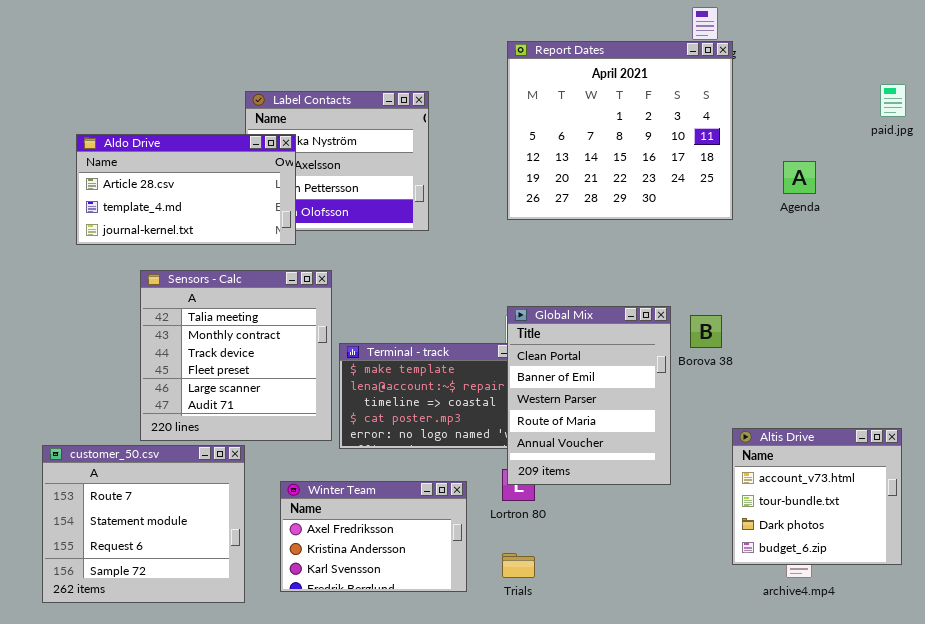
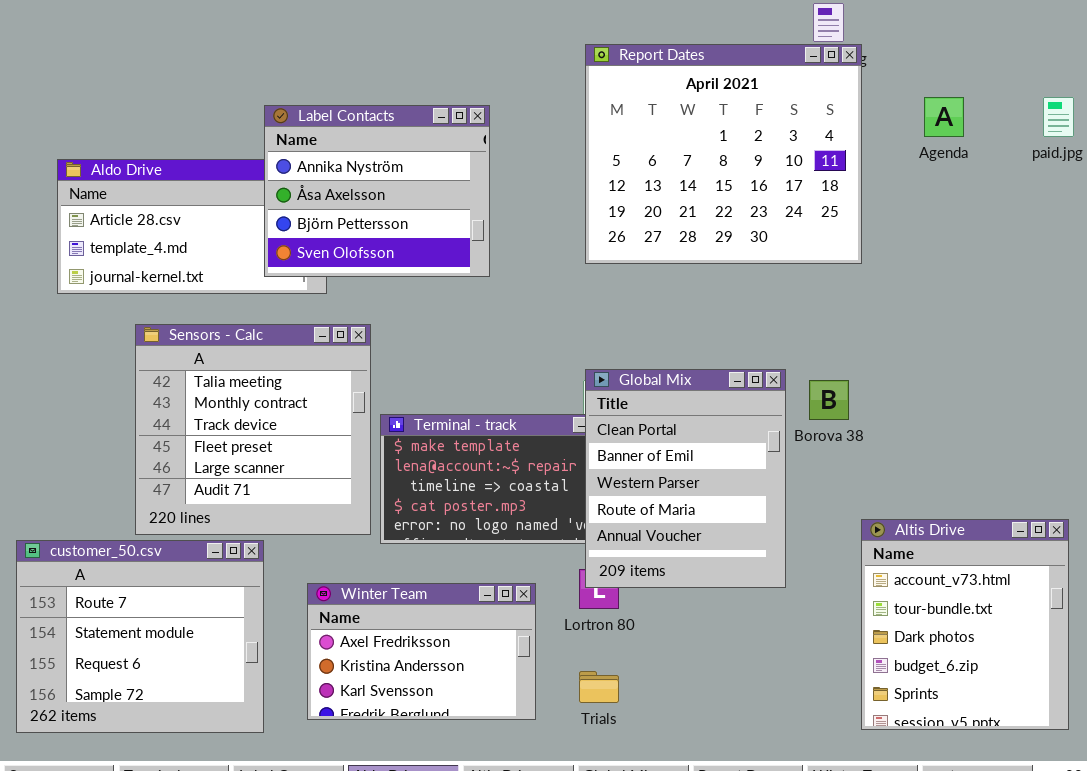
Label Contacts: [245,91,429,231] -> [264,105,490,277], raised
Agenda: [783,161,816,194] -> [924,97,964,137], moved
Altis Drive: [732,428,902,565] -> [861,519,1069,730], resized

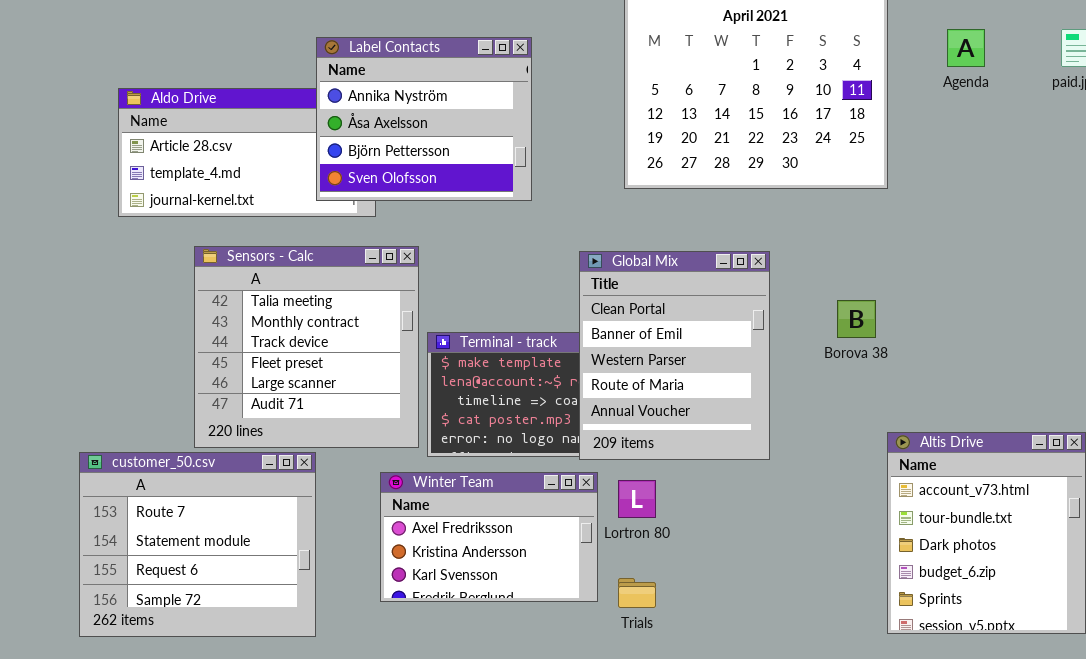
Global Mix: [585,369,786,588] -> [579,251,770,460], moved
Winter Team: [307,583,536,720] -> [380,472,598,602], moved

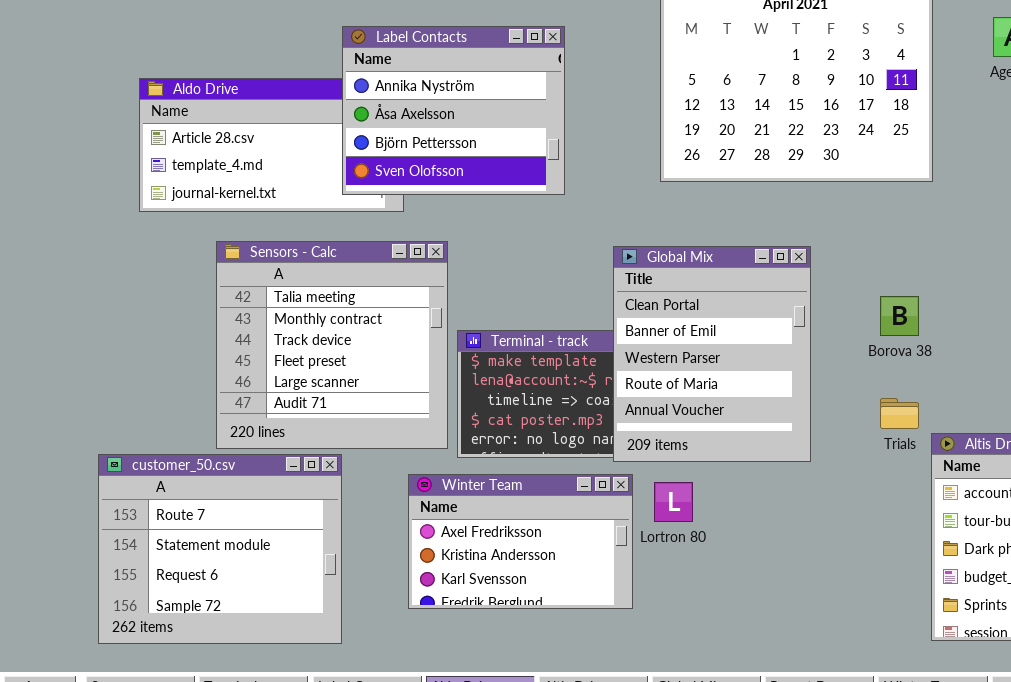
Trials: [618,578,656,608] -> [880,398,919,429], moved

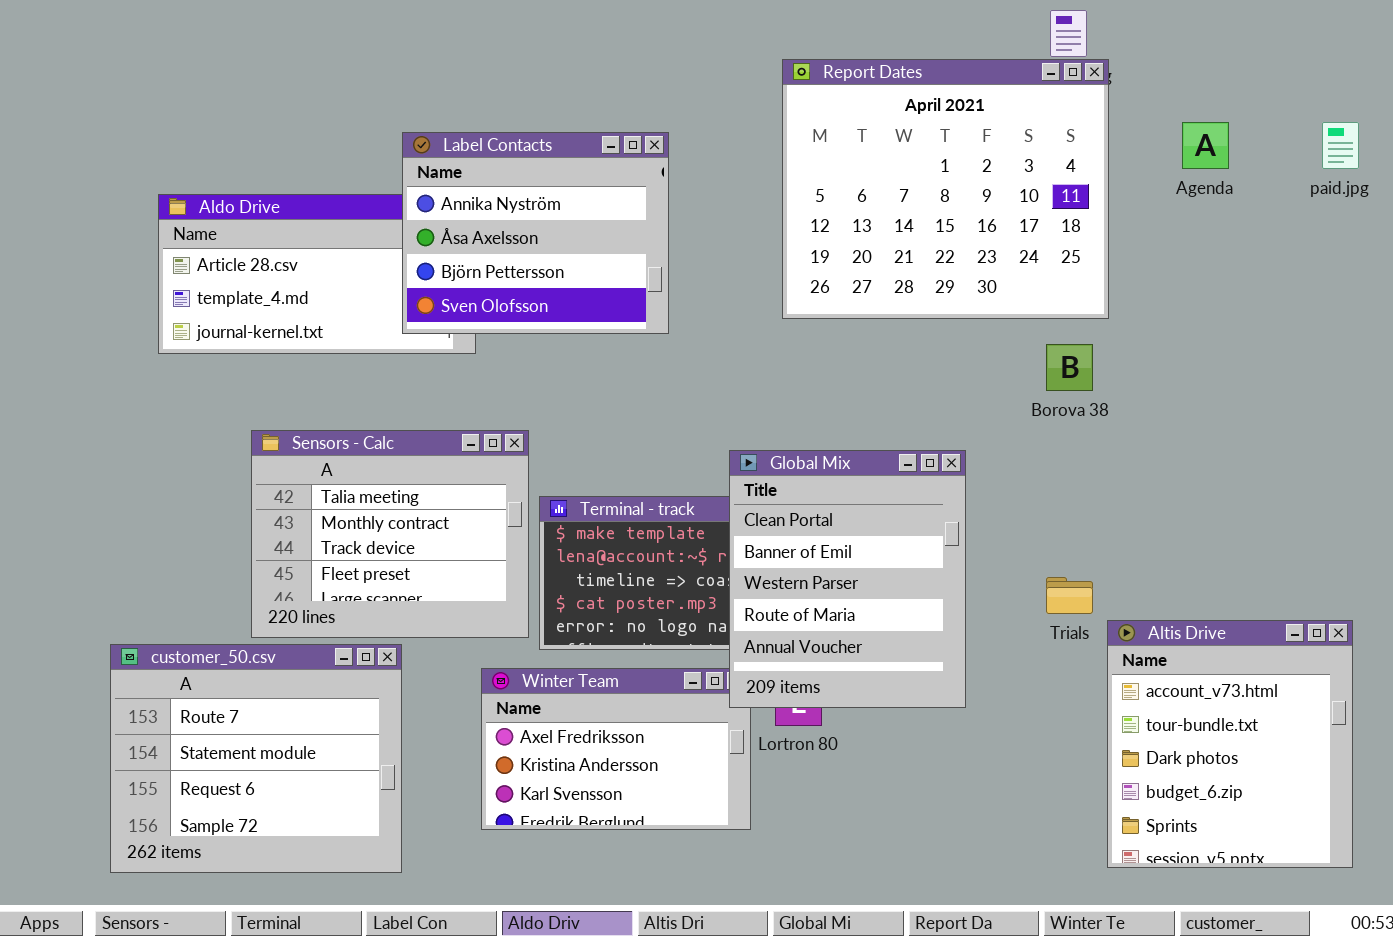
Sensors - Calc: [216,241,448,449] -> [251,430,529,638], resized
Global Mix: [613,246,811,462] -> [729,450,966,708], moved
Borova 38: [880,296,919,336] -> [1046,344,1093,391], moved

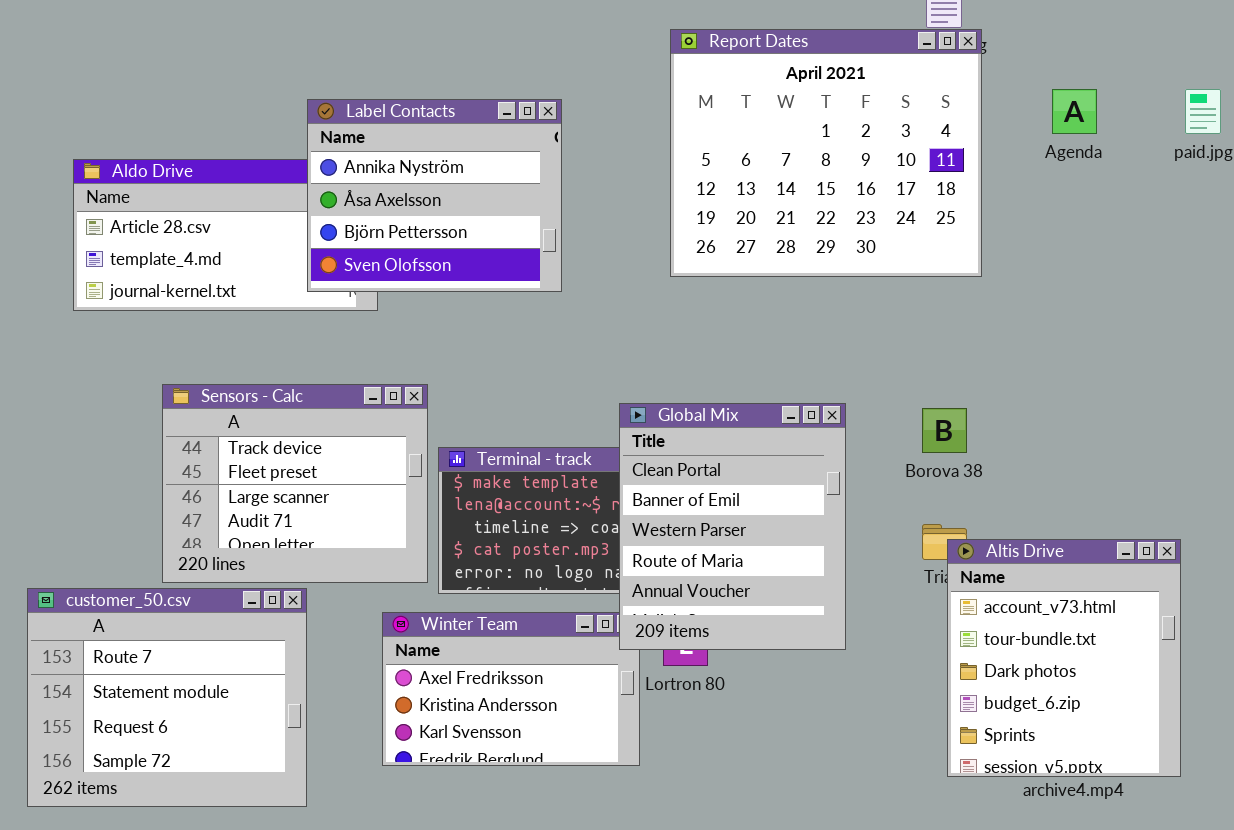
Borova 38: [1046,344,1093,391] -> [922,408,967,453], moved
Sensors - Calc: [251,430,529,638] -> [162,384,428,583], scrolled down 2 rows
Altis Drive: [1107,620,1353,868] -> [947,539,1181,777], moved

